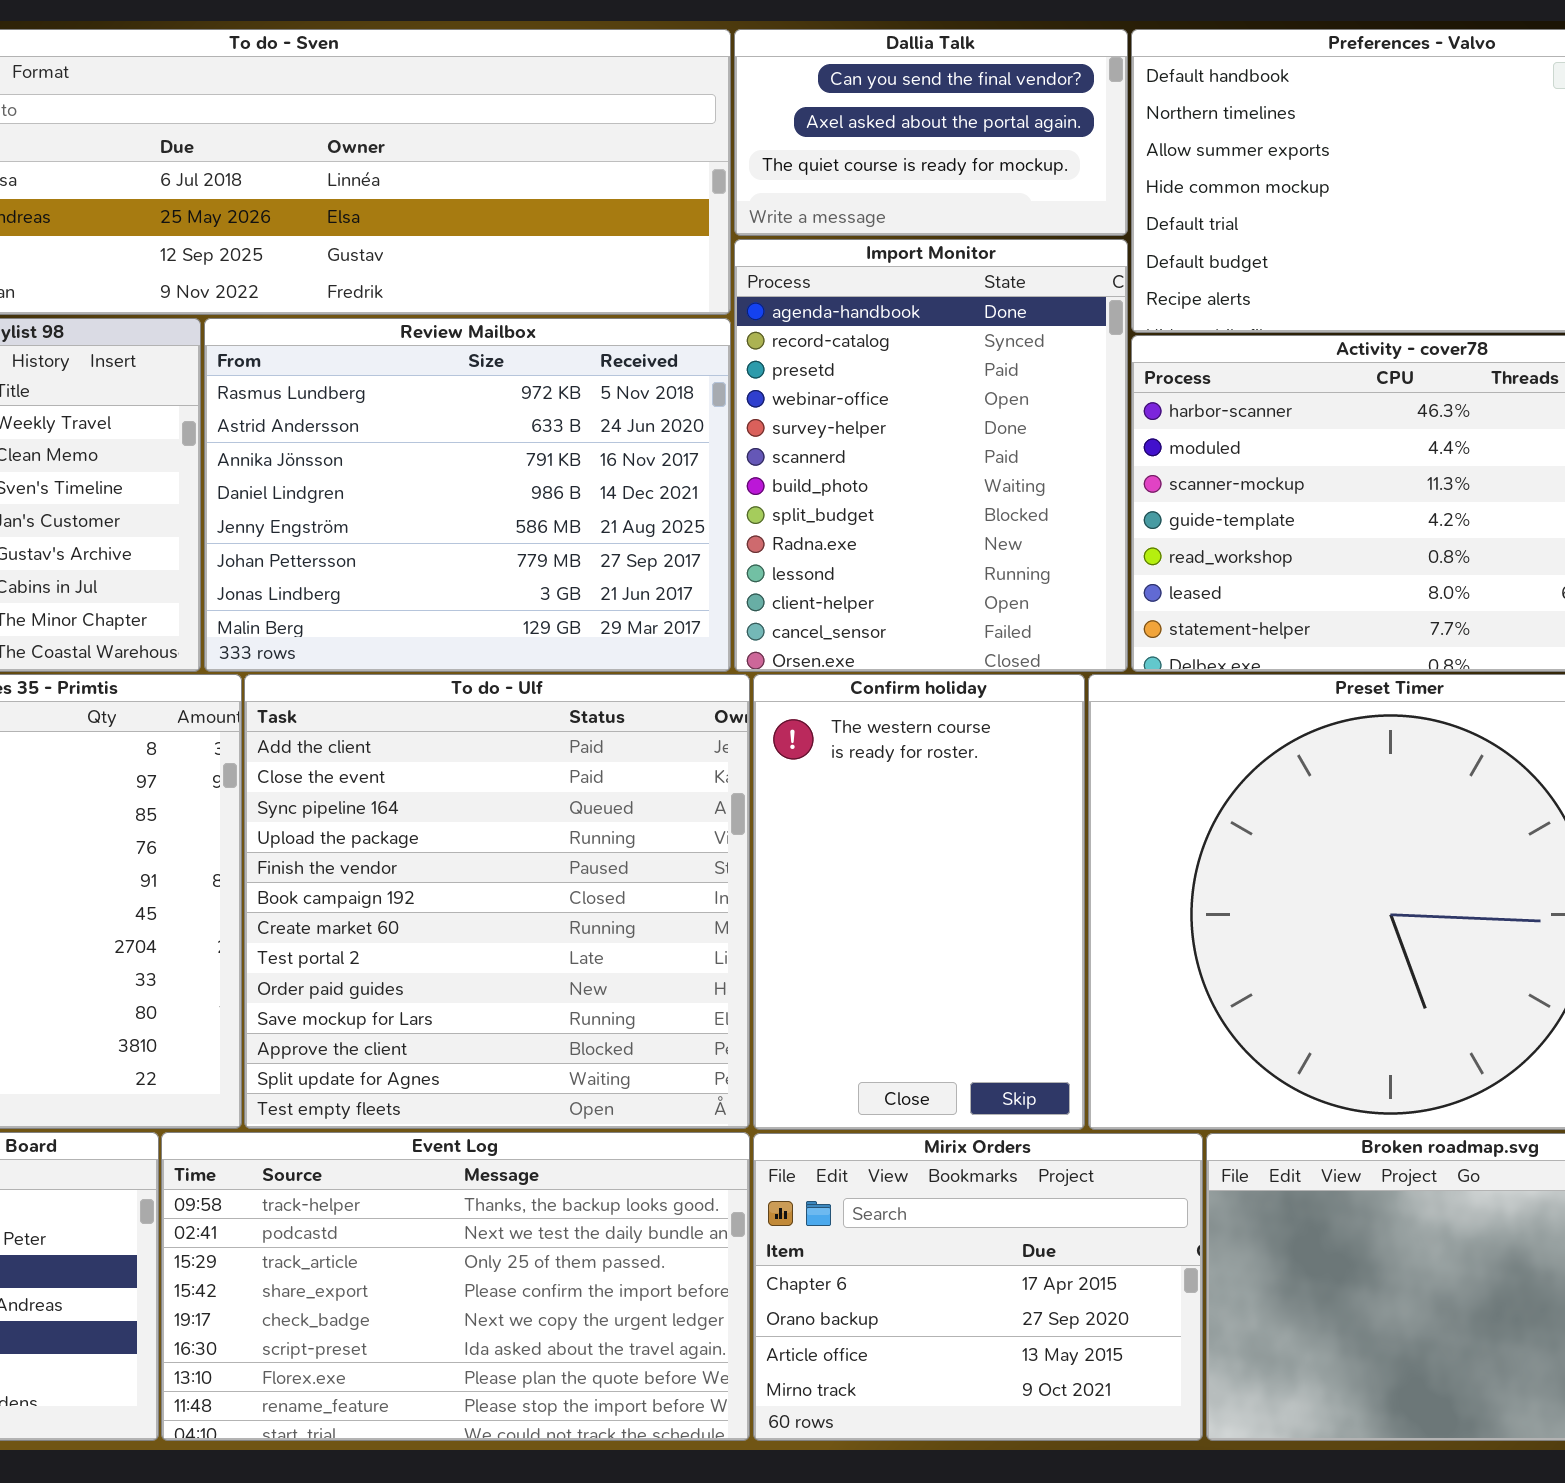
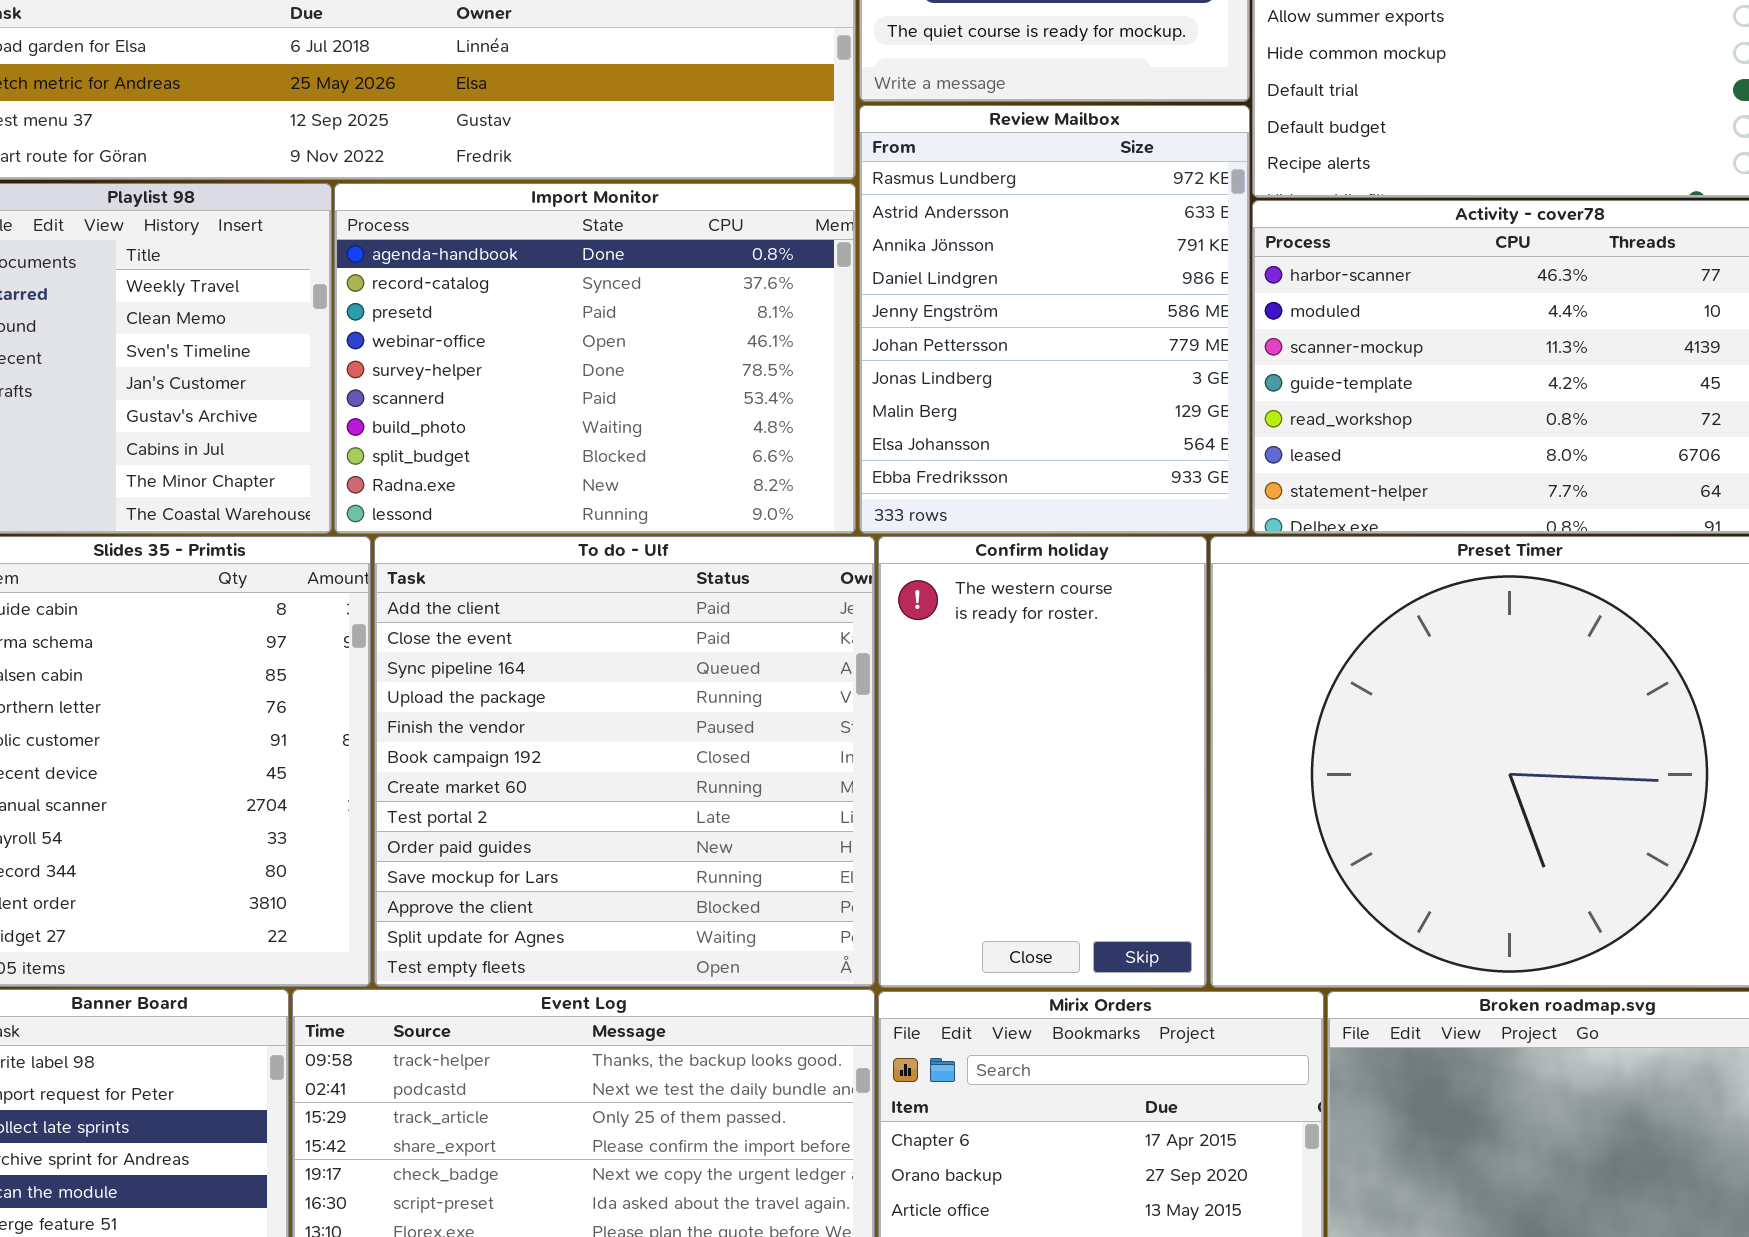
Import Monitor: [734,239,1128,672] -> [334,183,856,534], moved, resized
Review Mailbox: [204,318,731,672] -> [859,105,1250,534], moved, resized

